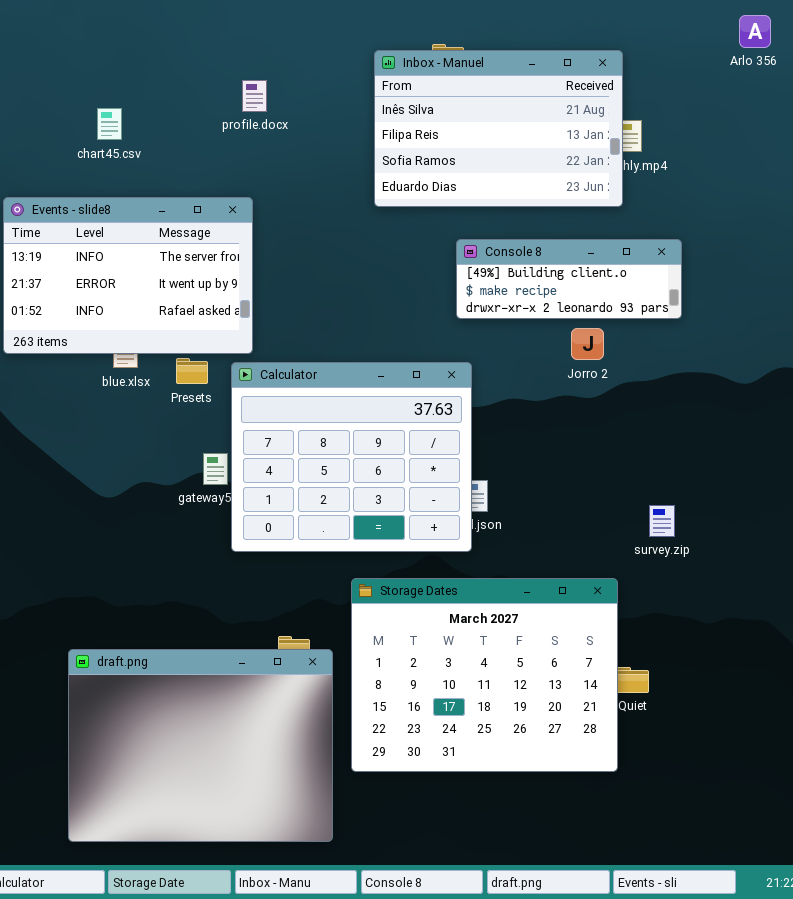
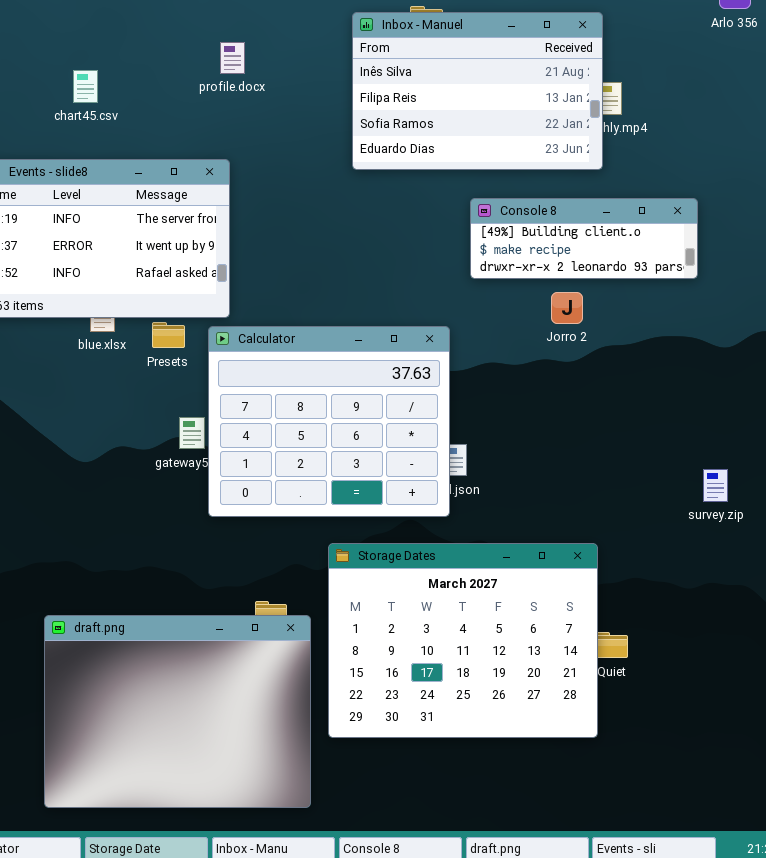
Console 8: [456,239,682,319] -> [470,198,698,279], moved
survey.zip: [649,505,675,537] -> [703,469,728,502], moved

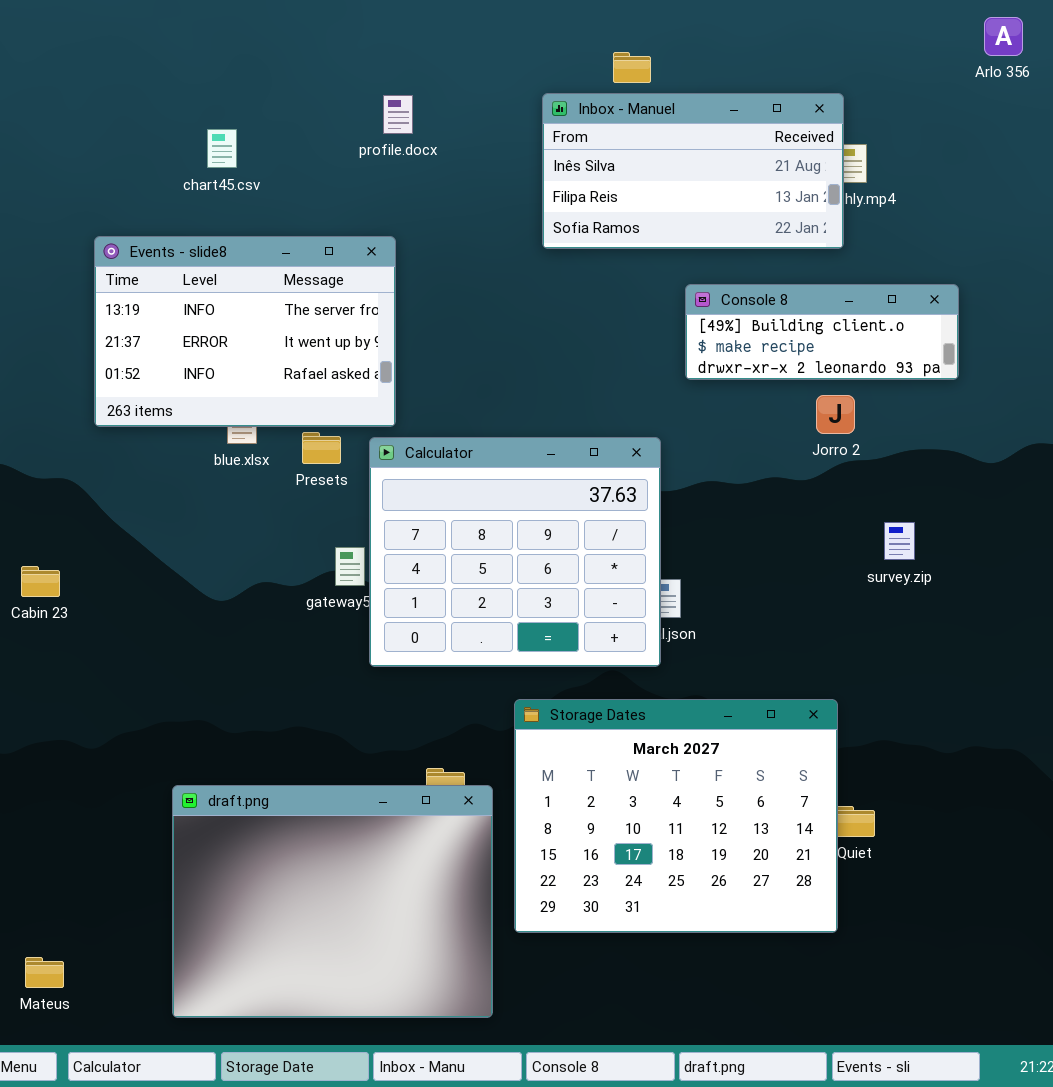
Inbox - Manuel: [352,12,603,170] -> [542,93,844,249], resized
Jorro 2: [551,292,583,324] -> [816,395,855,434], moved
survey.zip: [703,469,728,502] -> [884,522,915,560], moved

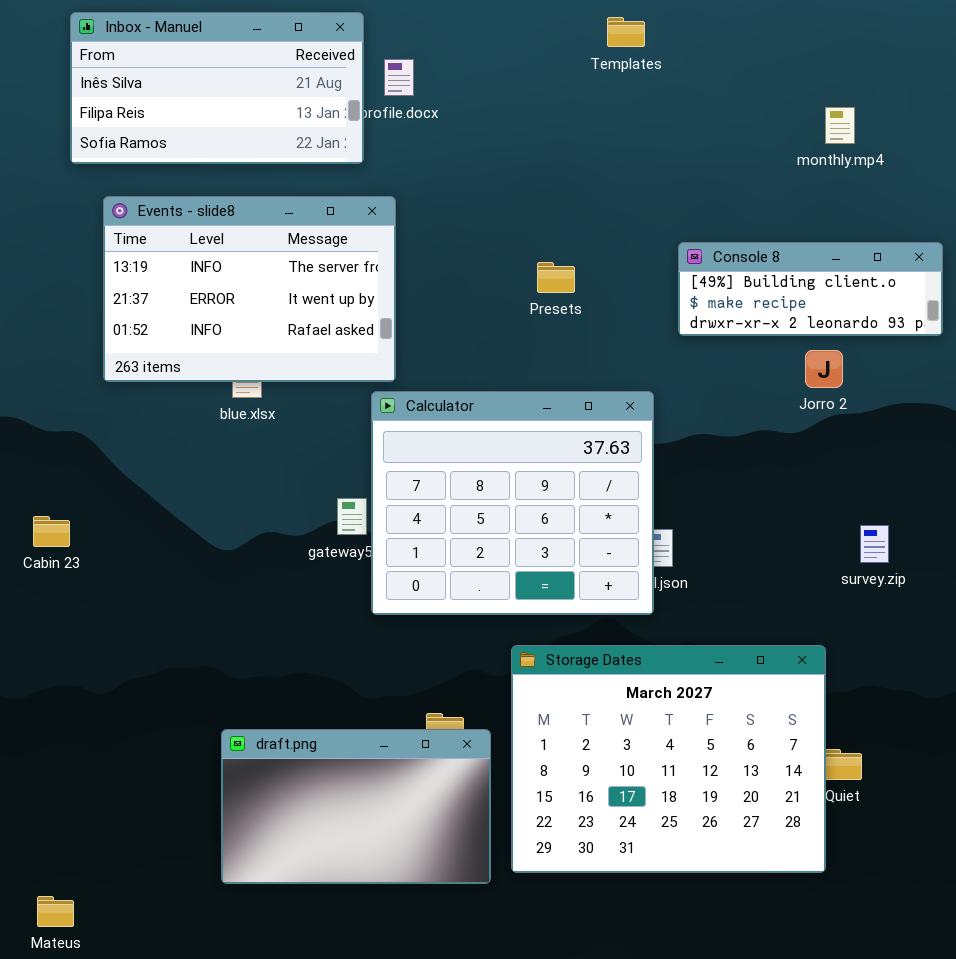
Inbox - Manuel: [542,93,844,249] -> [70,12,364,164], moved
Presets: [302,432,341,464] -> [537,262,575,293], moved
survey.zip: [884,522,915,560] -> [860,525,889,563], moved
draft.png: [172,785,493,1018] -> [221,729,491,884], resized

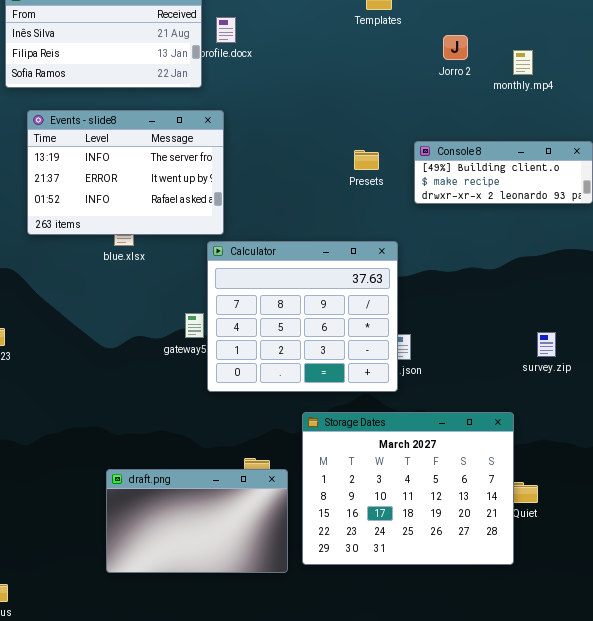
Presets: [537,262,575,293] -> [354,150,379,170], moved
Jorro 2: [805,350,843,388] -> [443,35,468,60], moved

